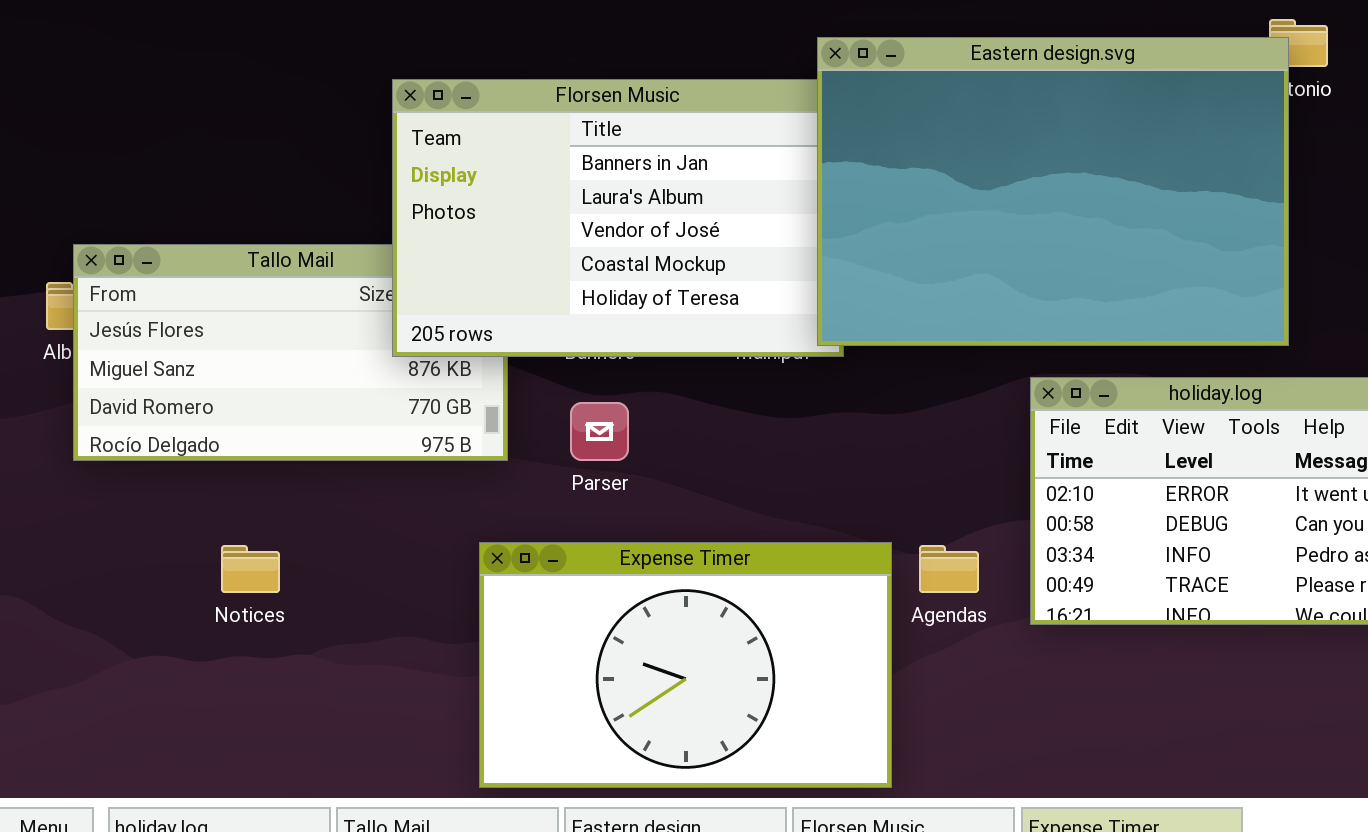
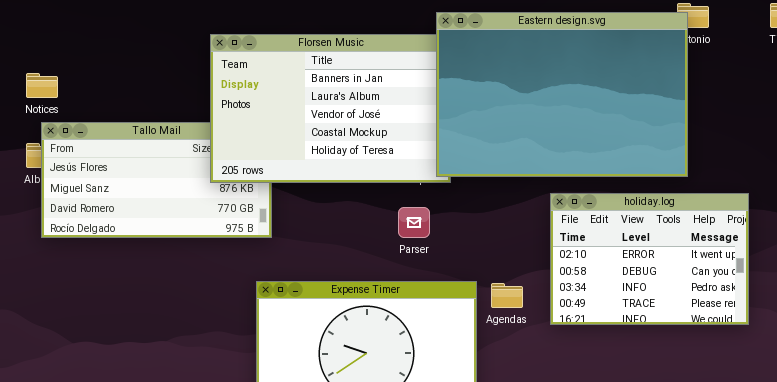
Parser: [570,402,629,461] -> [398,207,430,238], moved
Notices: [221,545,280,593] -> [26,73,58,98], moved

